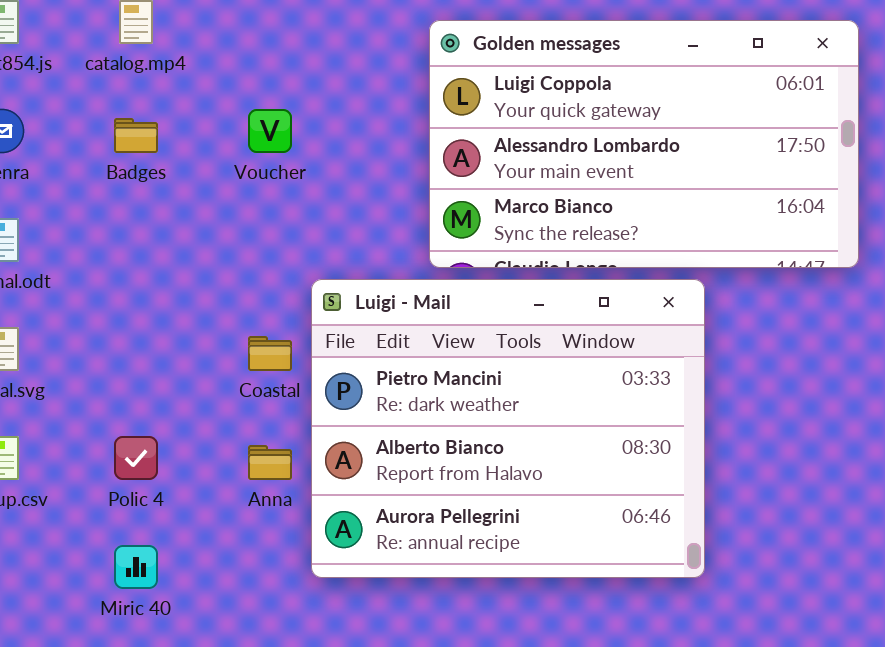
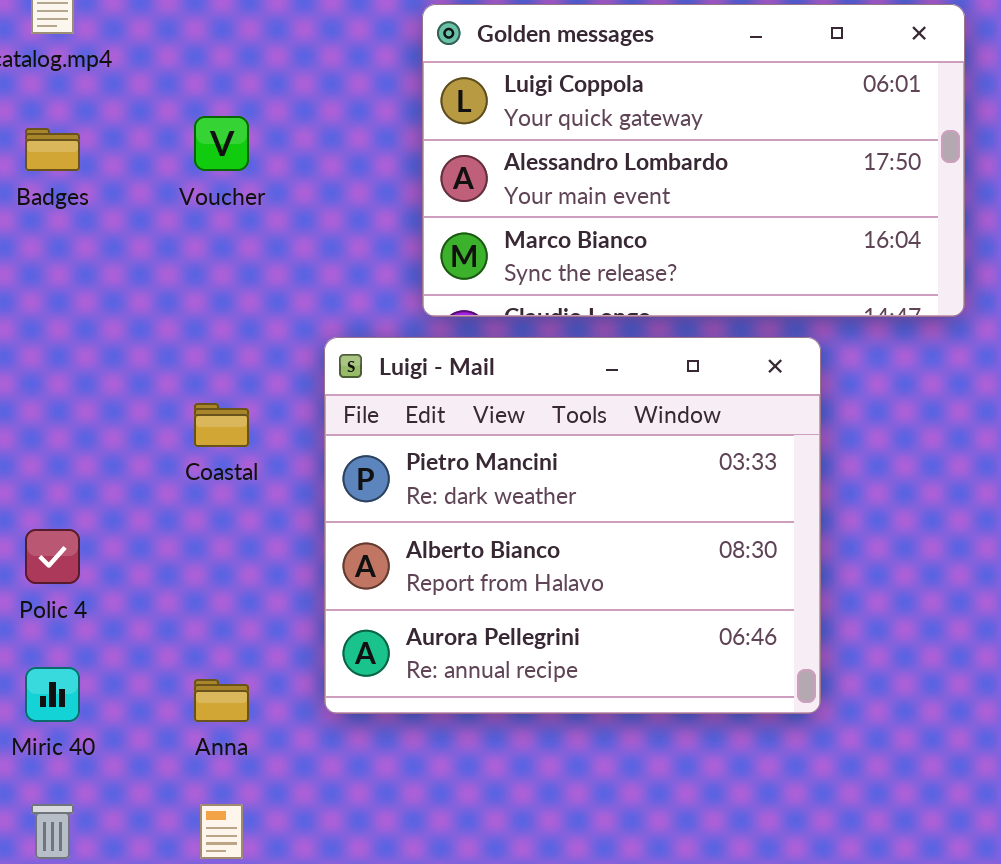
Luigi - Mail: [311,279,705,578] -> [324,337,821,714], moved
Anna: [248,445,292,480] -> [194,679,249,722], moved

